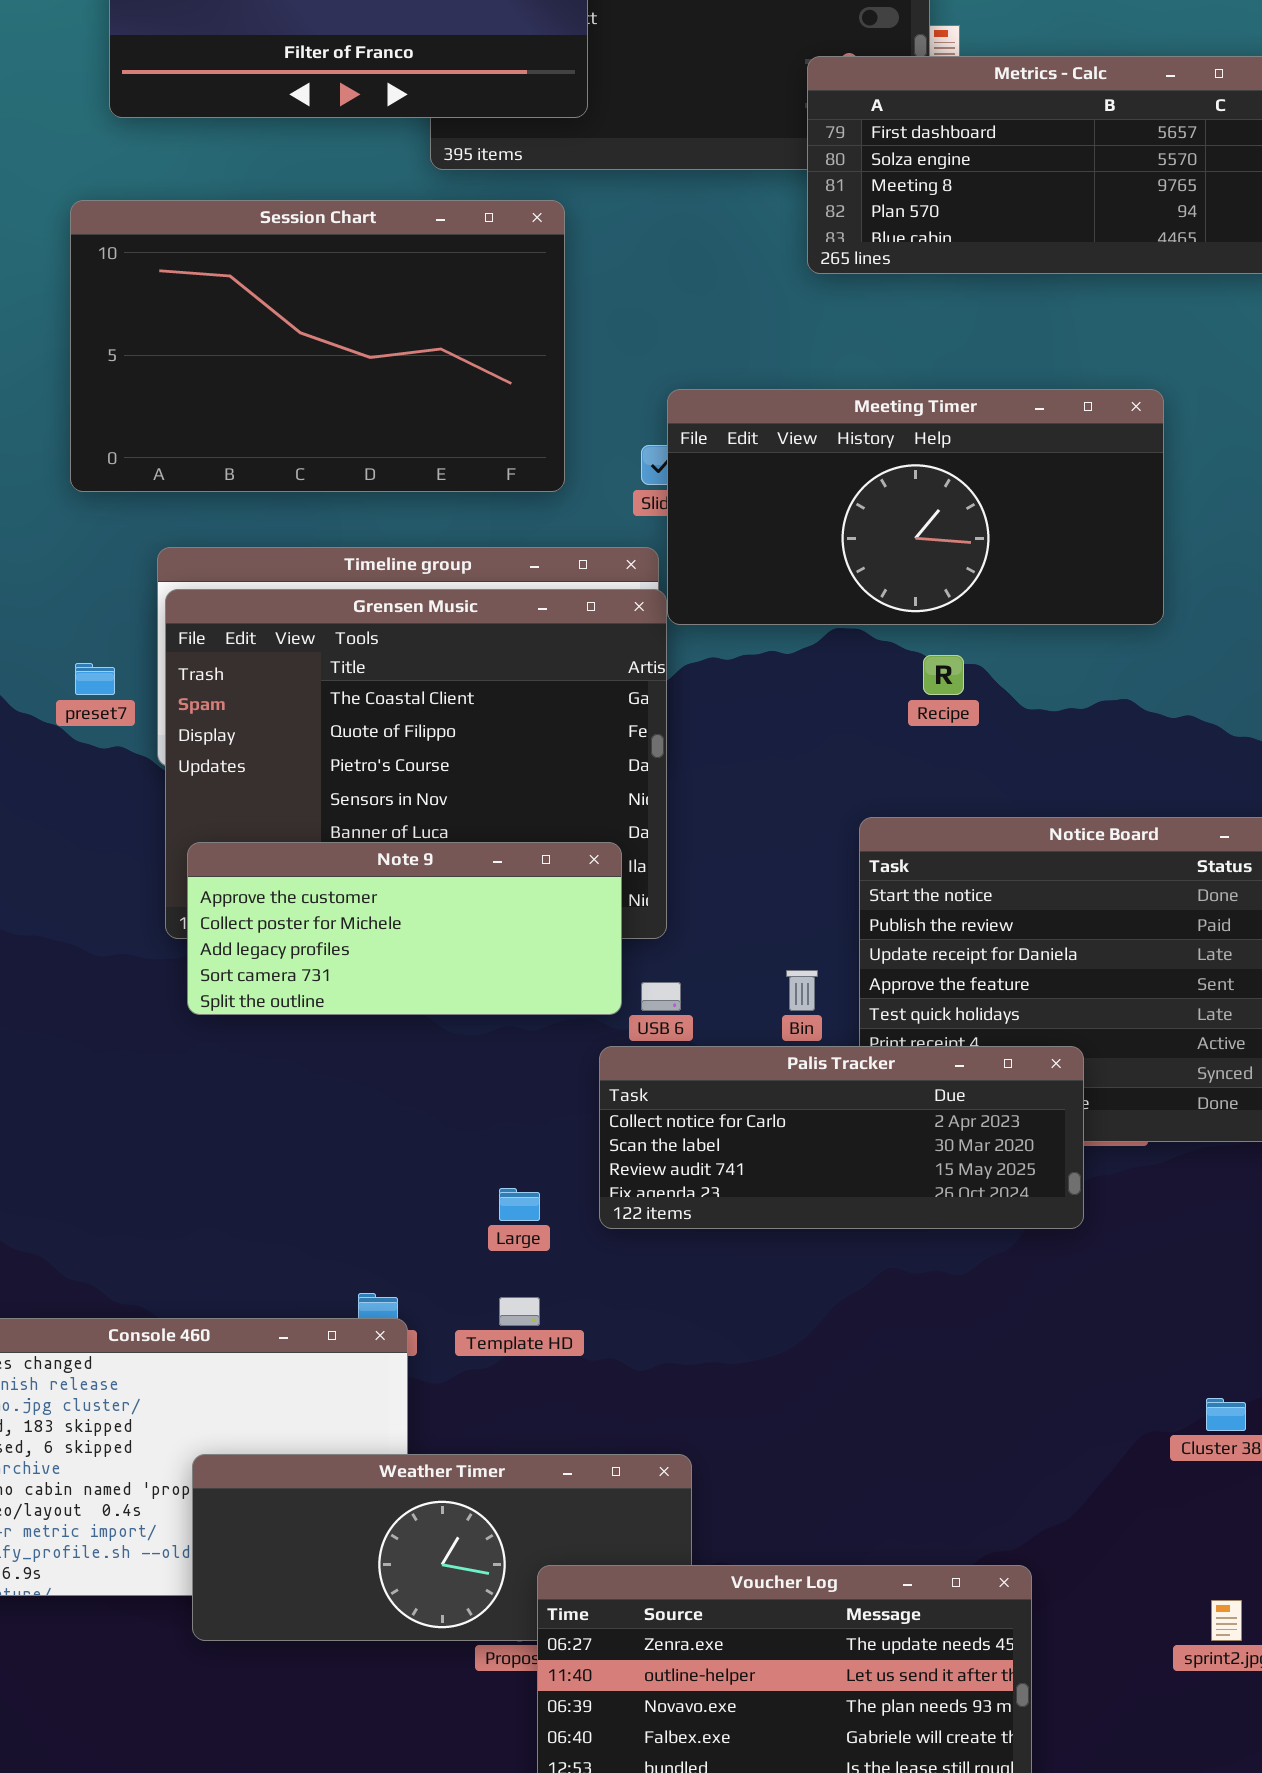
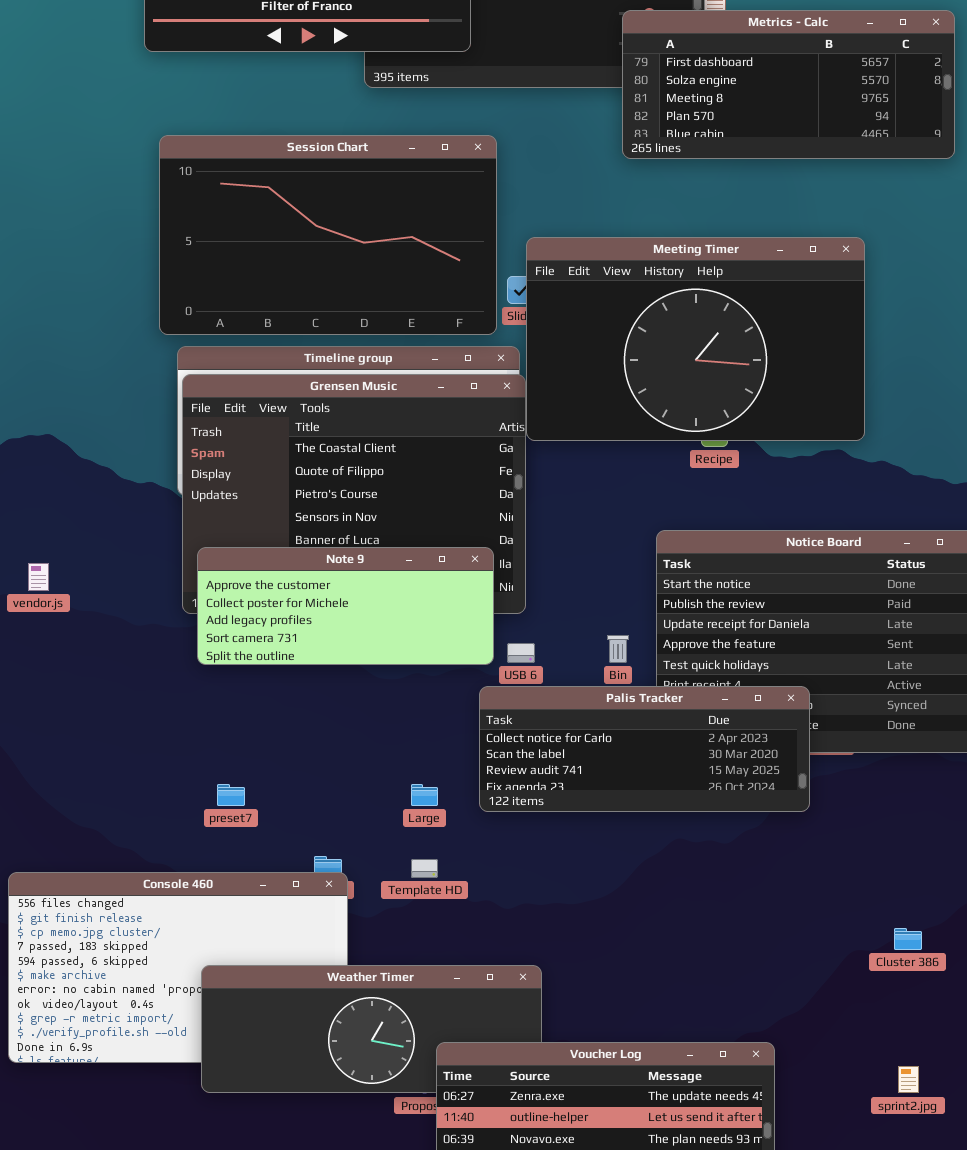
Session Chart: [70,200,565,492] -> [159,135,497,335], moved
Meeting Timer: [667,389,1164,625] -> [526,237,865,441], resized
preset7: [75,663,115,695] -> [217,784,245,806], moved

